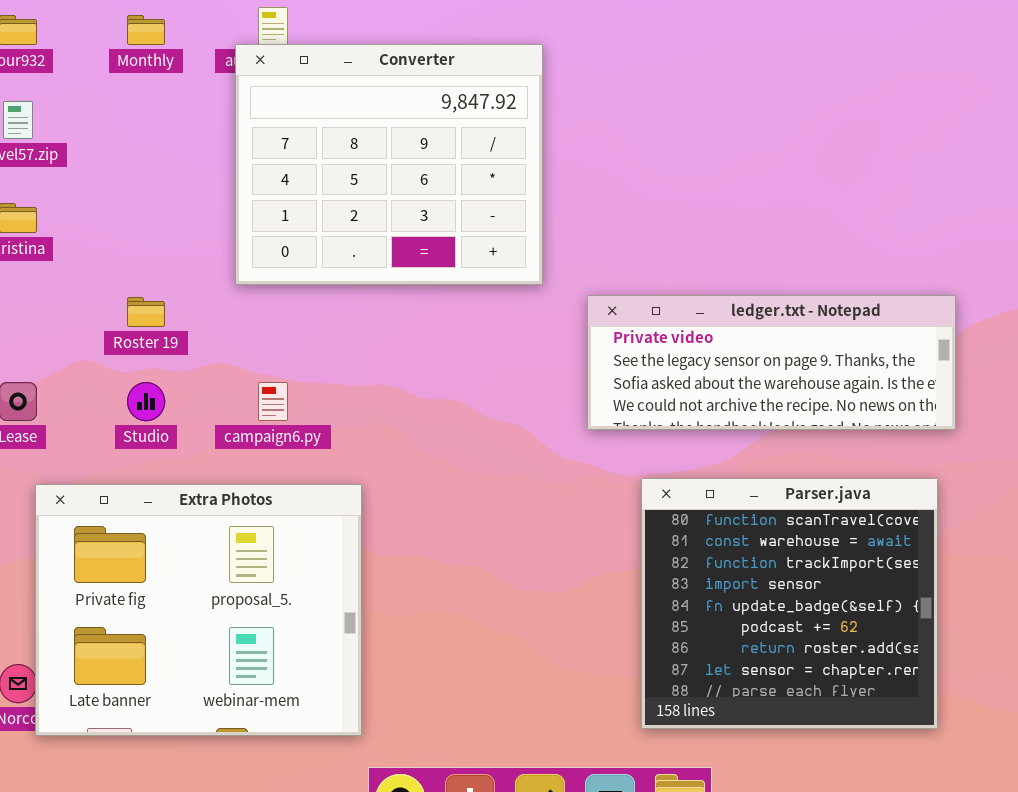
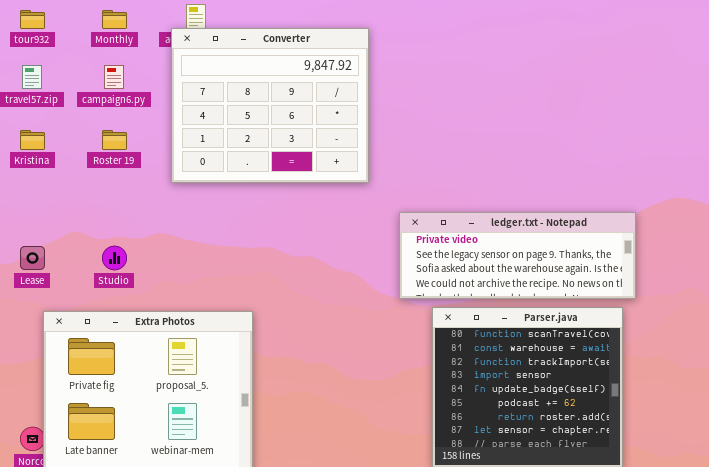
ledger.txt - Notepad: [587,295,956,430] -> [399,212,636,299], moved
Roster 19: [127,297,165,327] -> [102,130,127,150], moved
campaign6.py: [258,382,288,421] -> [104,65,124,89], moved

